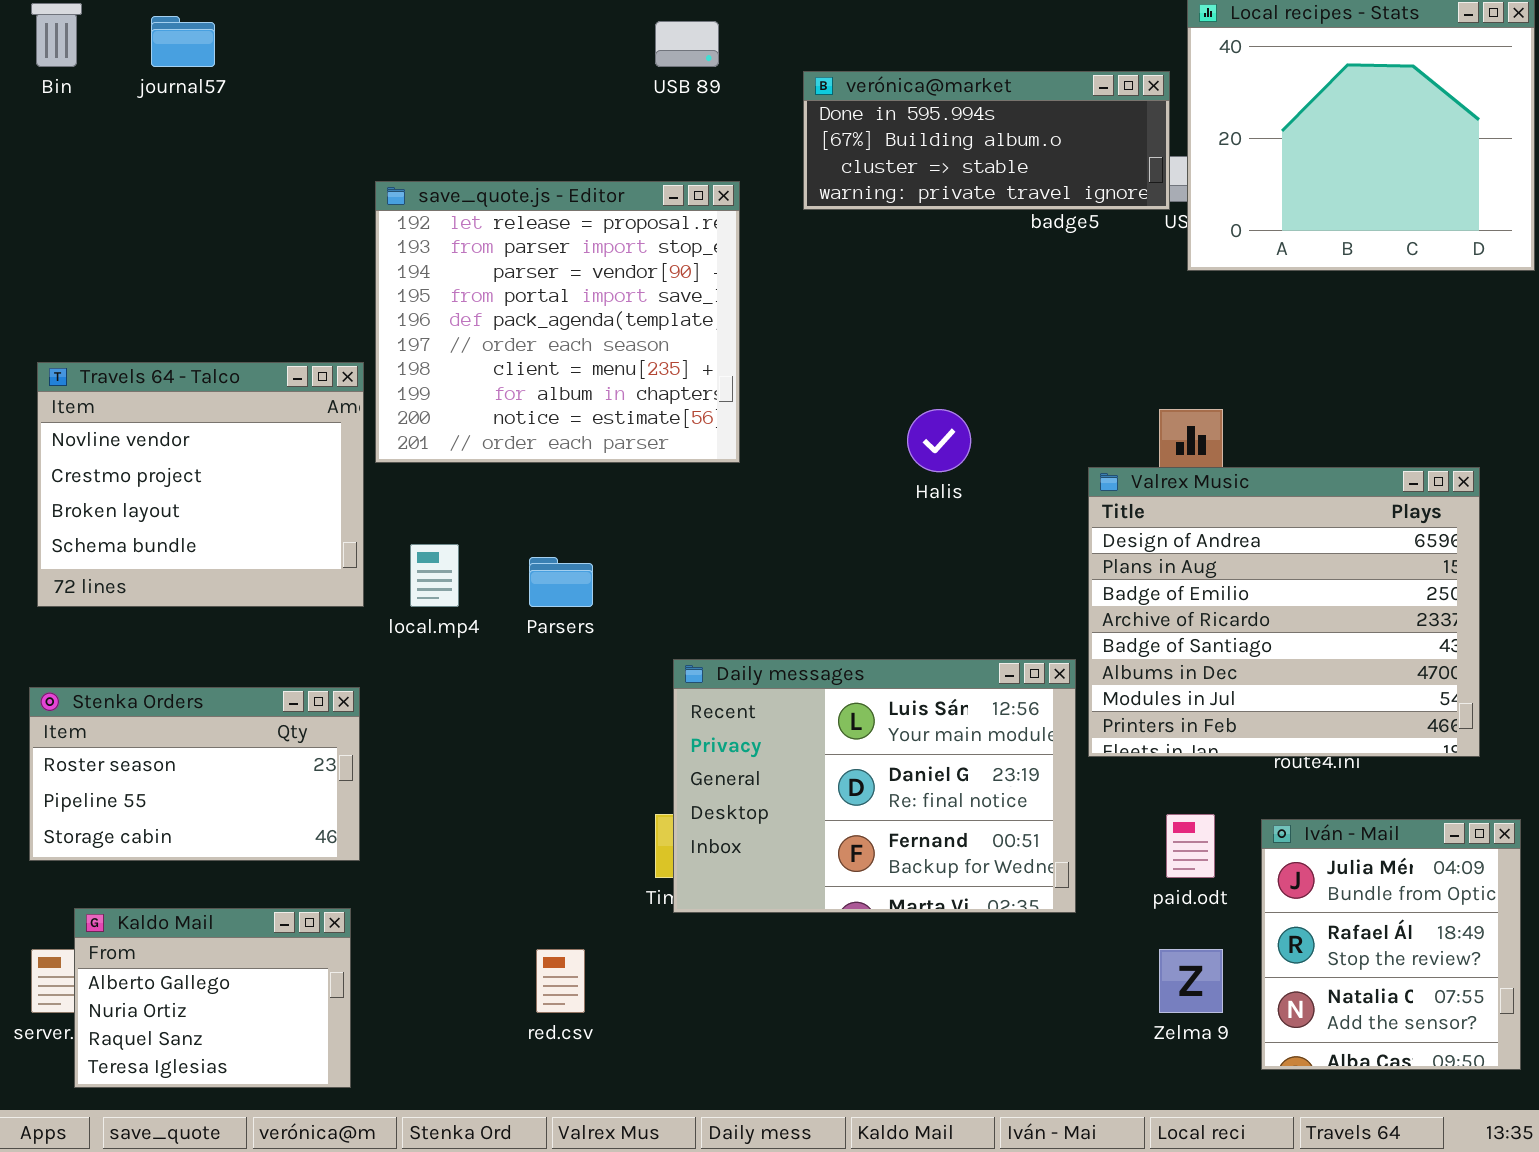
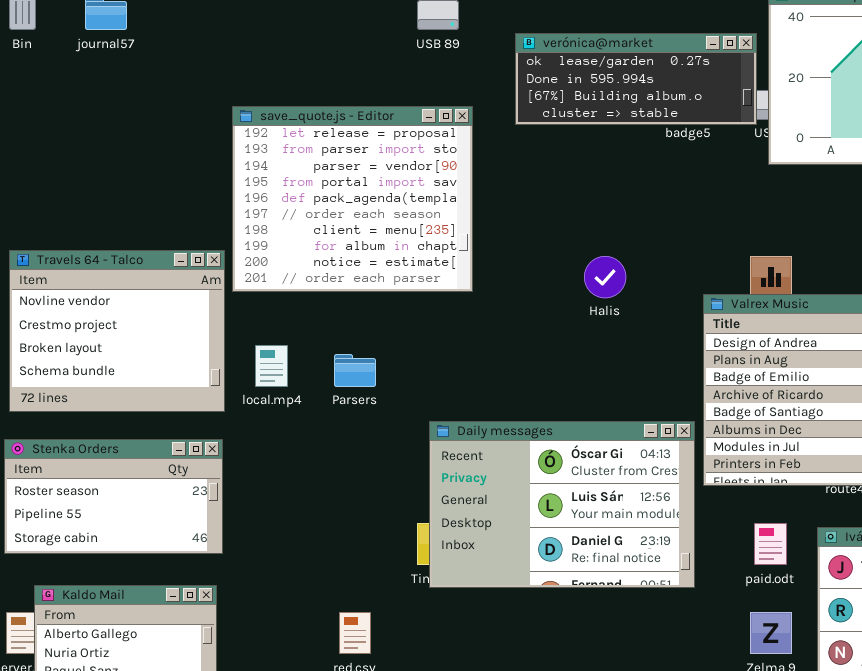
verónica@market: [803,71,1170,210] -> [515,33,757,125], scrolled up 1 row
Travels 64 - Talco: [37,362,364,607] -> [9,250,225,412], moved
Daily messages: [673,659,1076,913] -> [429,421,695,588], scrolled up 1 row

